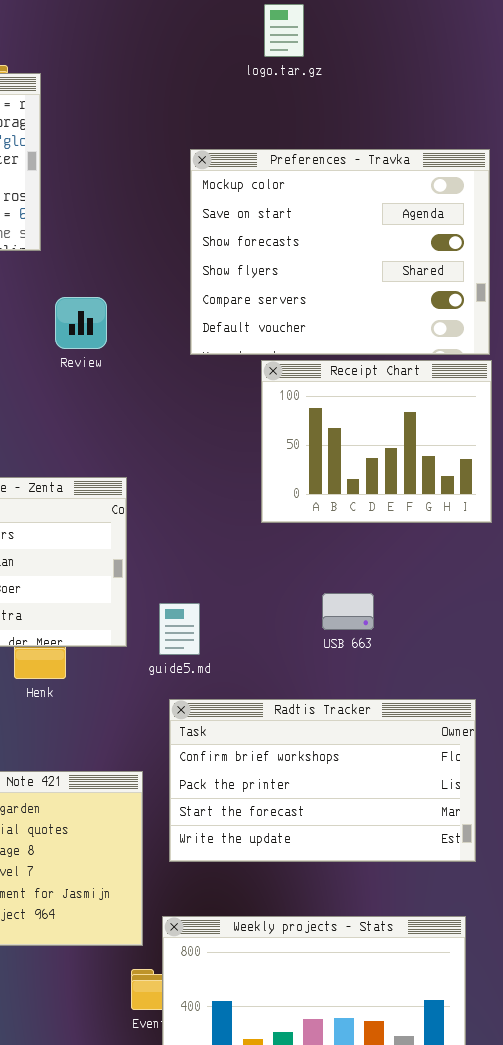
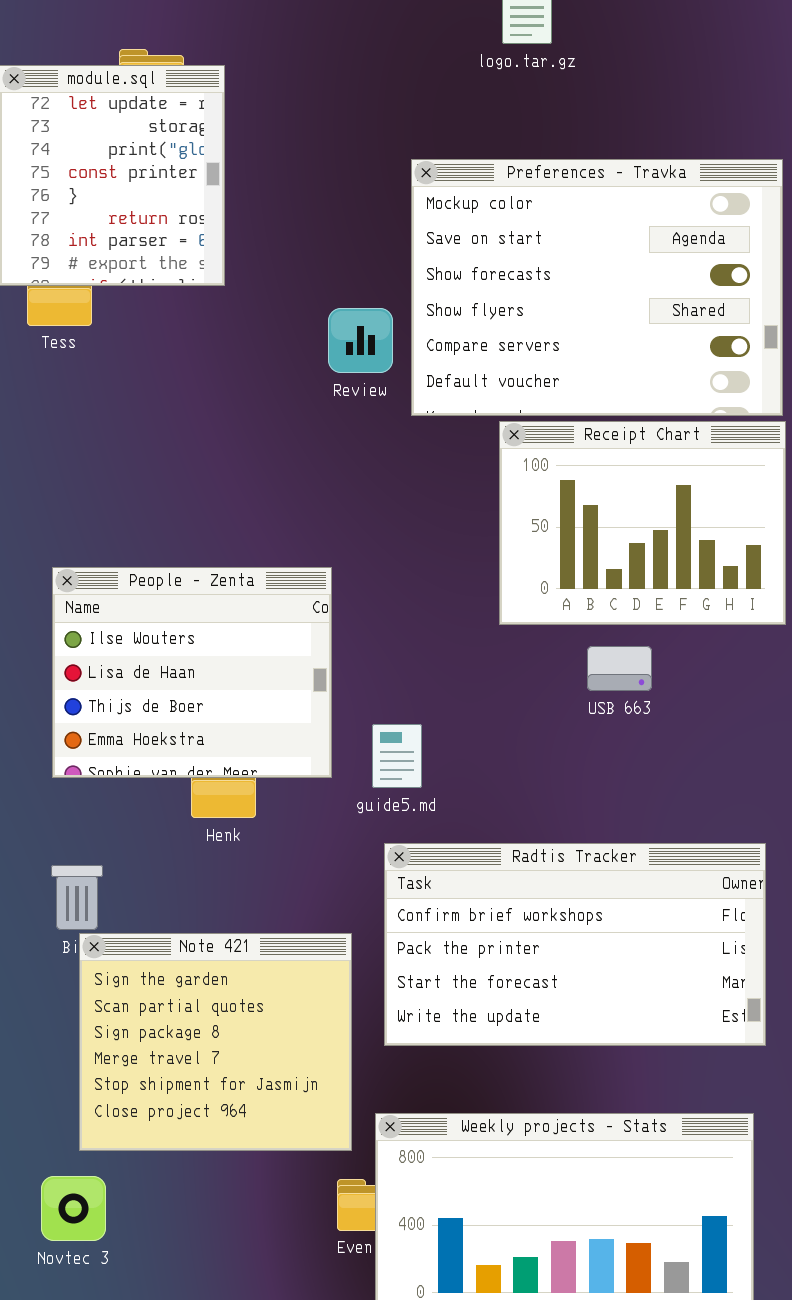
Review: [55,297,107,349] -> [328,308,393,373], moved
USB 663: [322,593,374,630] -> [587,646,652,691], moved

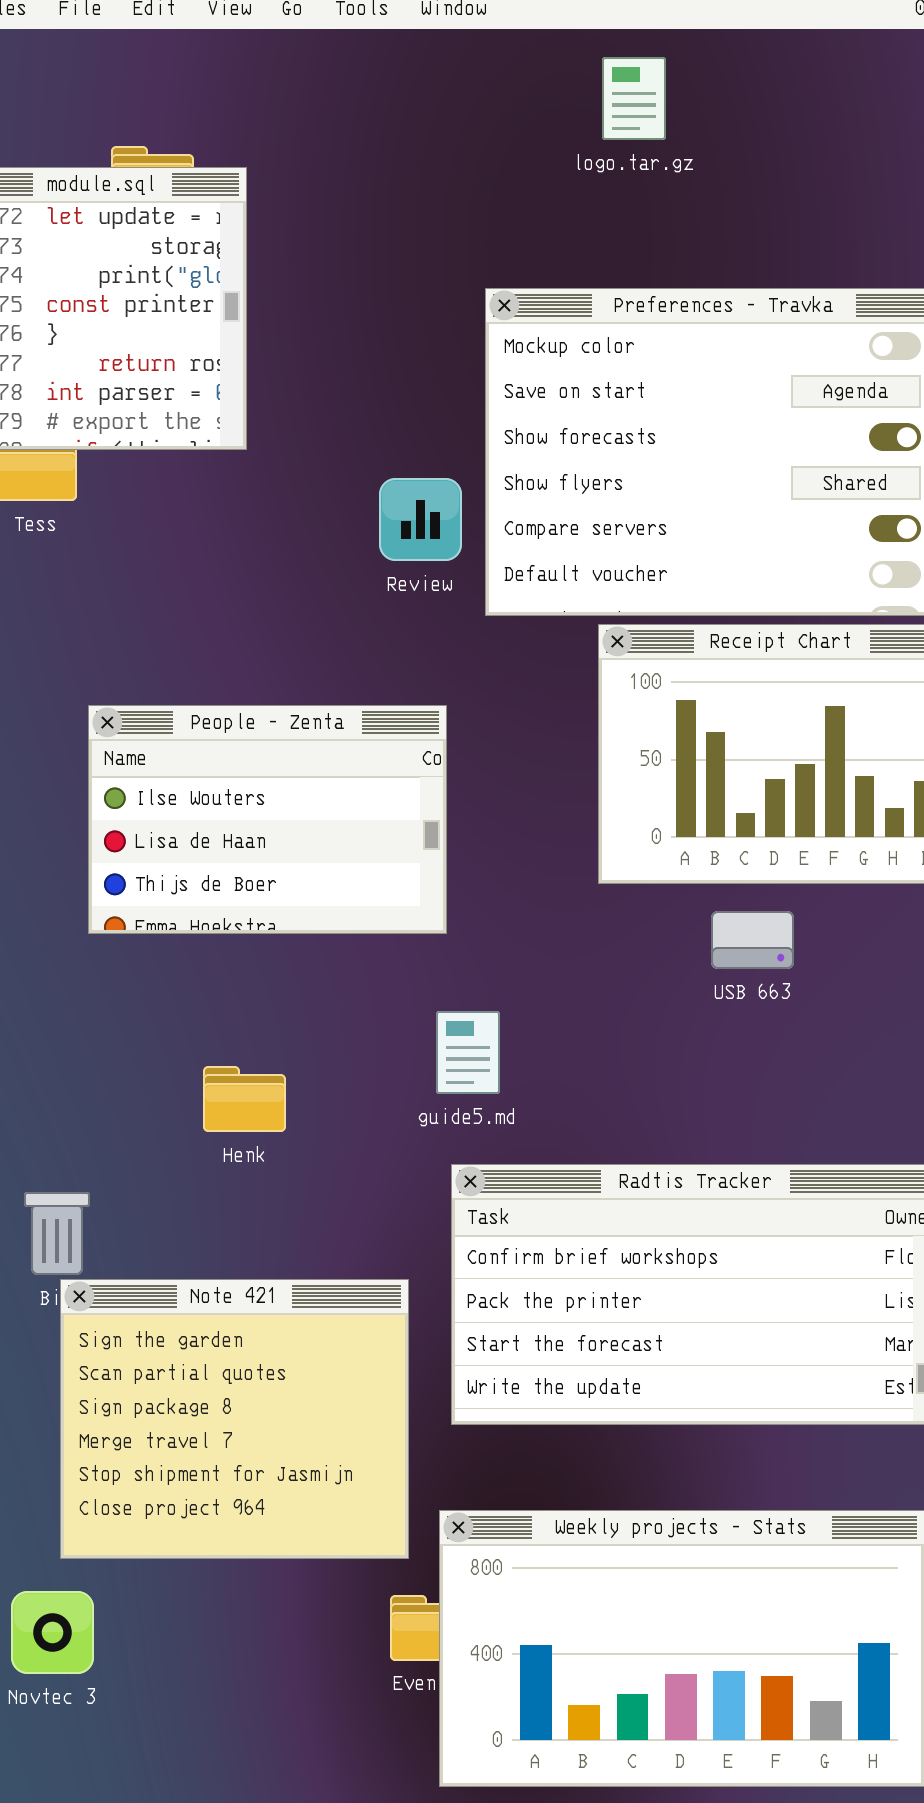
People - Zenta: [52,567,332,778] -> [88,705,447,934], moved, resized

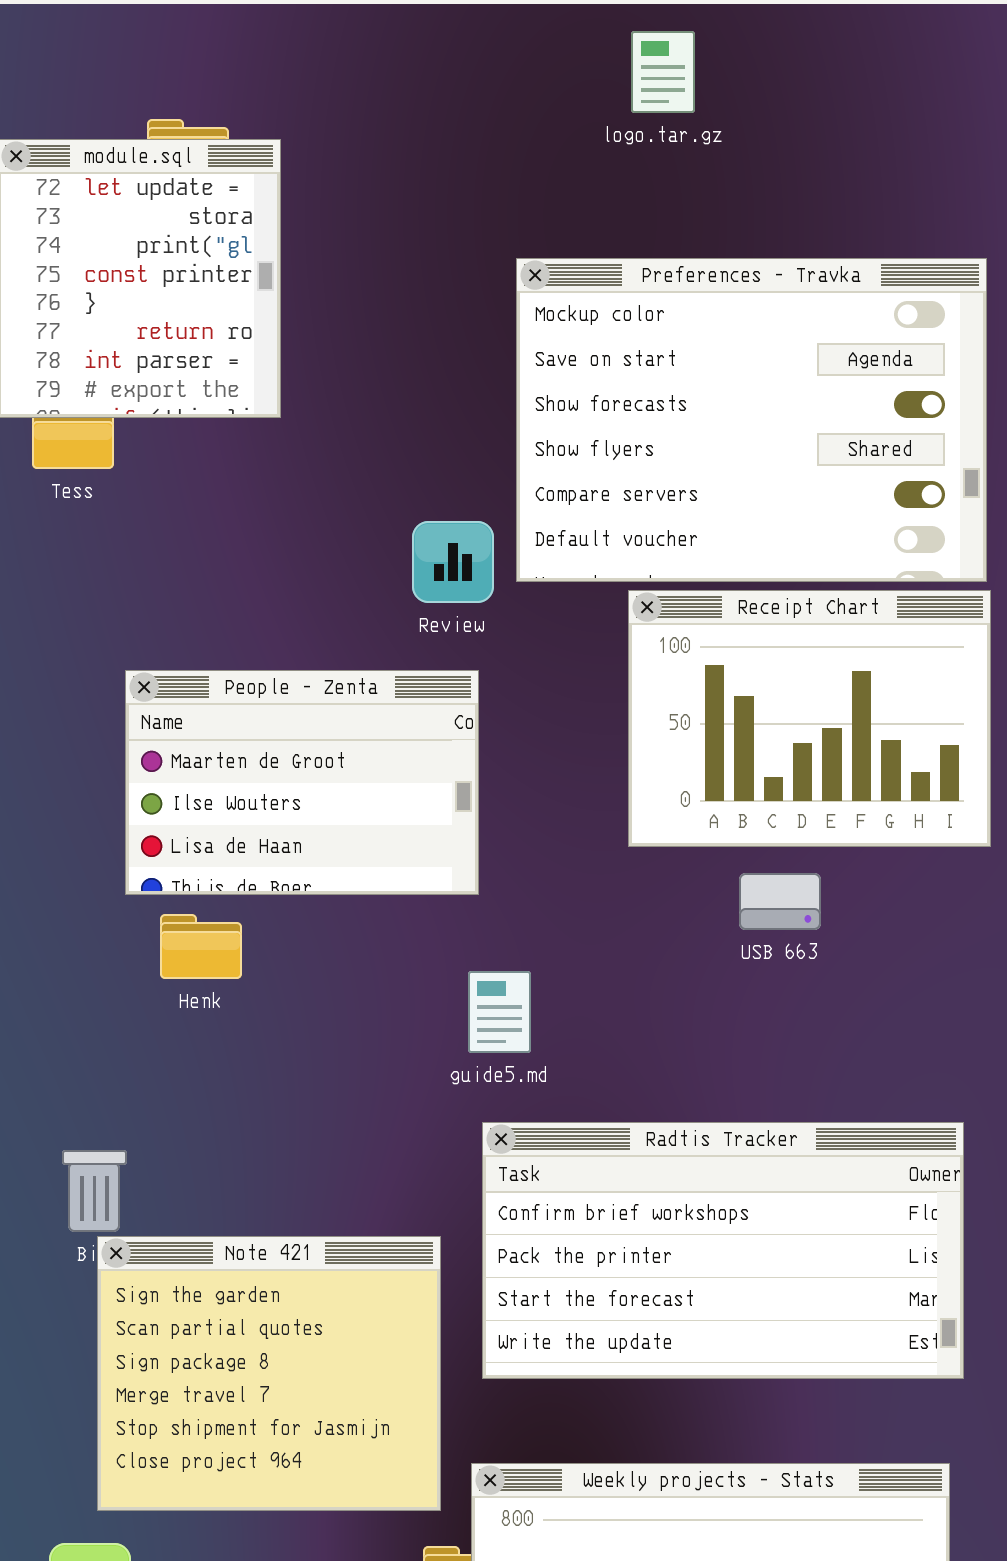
Review: [379,478,462,561] -> [412,521,494,603], moved
People - Zenta: [88,705,447,934] -> [125,670,479,895], scrolled up 1 row
Henk: [203,1066,286,1132] -> [160,914,242,979], moved

